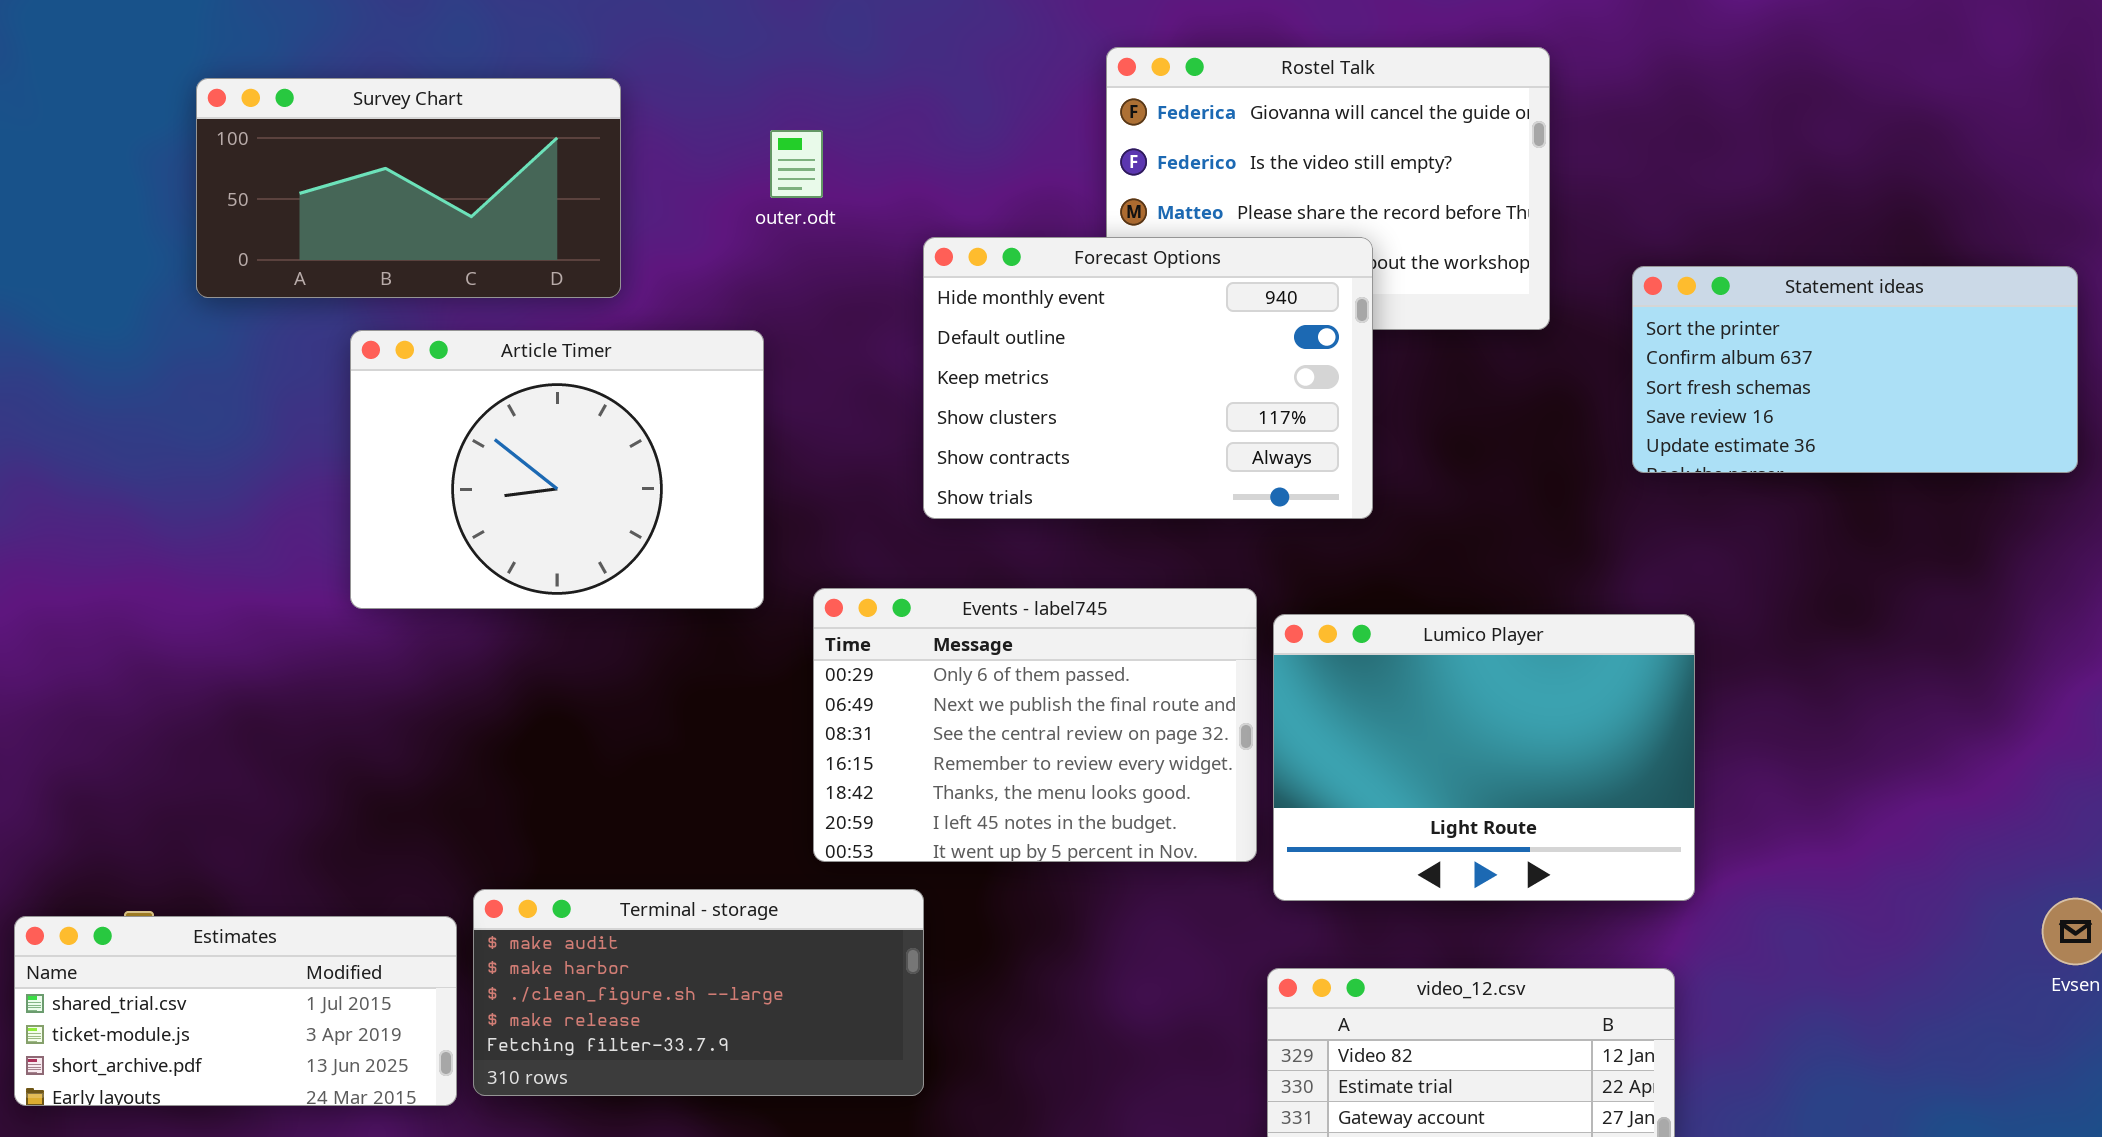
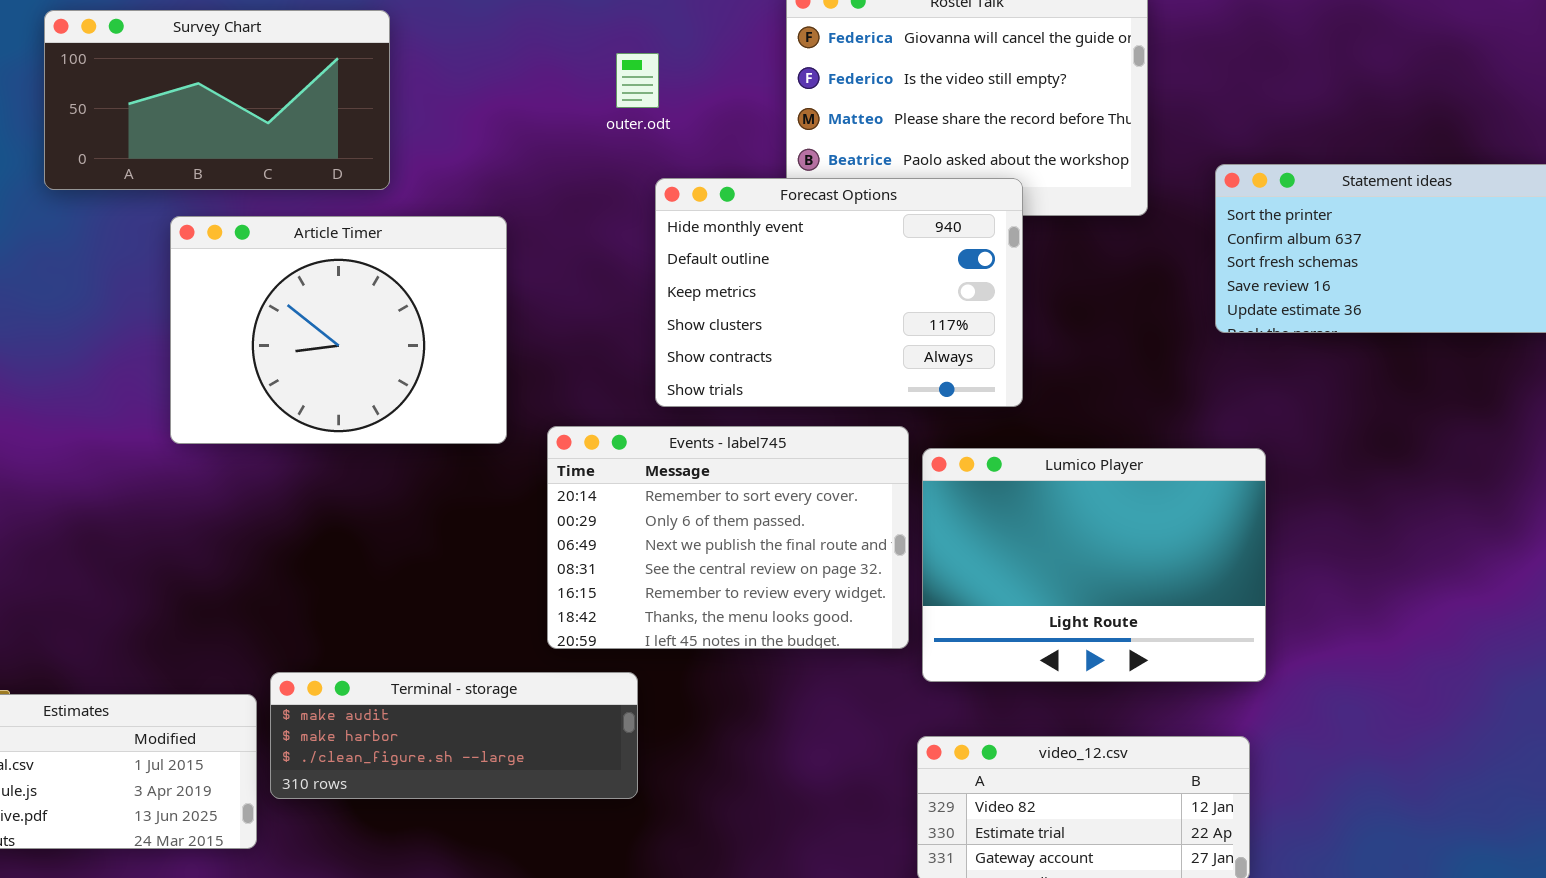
outer.odt: [770,130,823,198] -> [616,53,659,108], moved
Forecast Options: [923,237,1373,519] -> [655,178,1023,407], moved
Events - label745: [813,588,1257,862] -> [547,426,909,649], scrolled up 1 row
Terminal - storage: [473,889,924,1096] -> [270,672,638,799], resized

